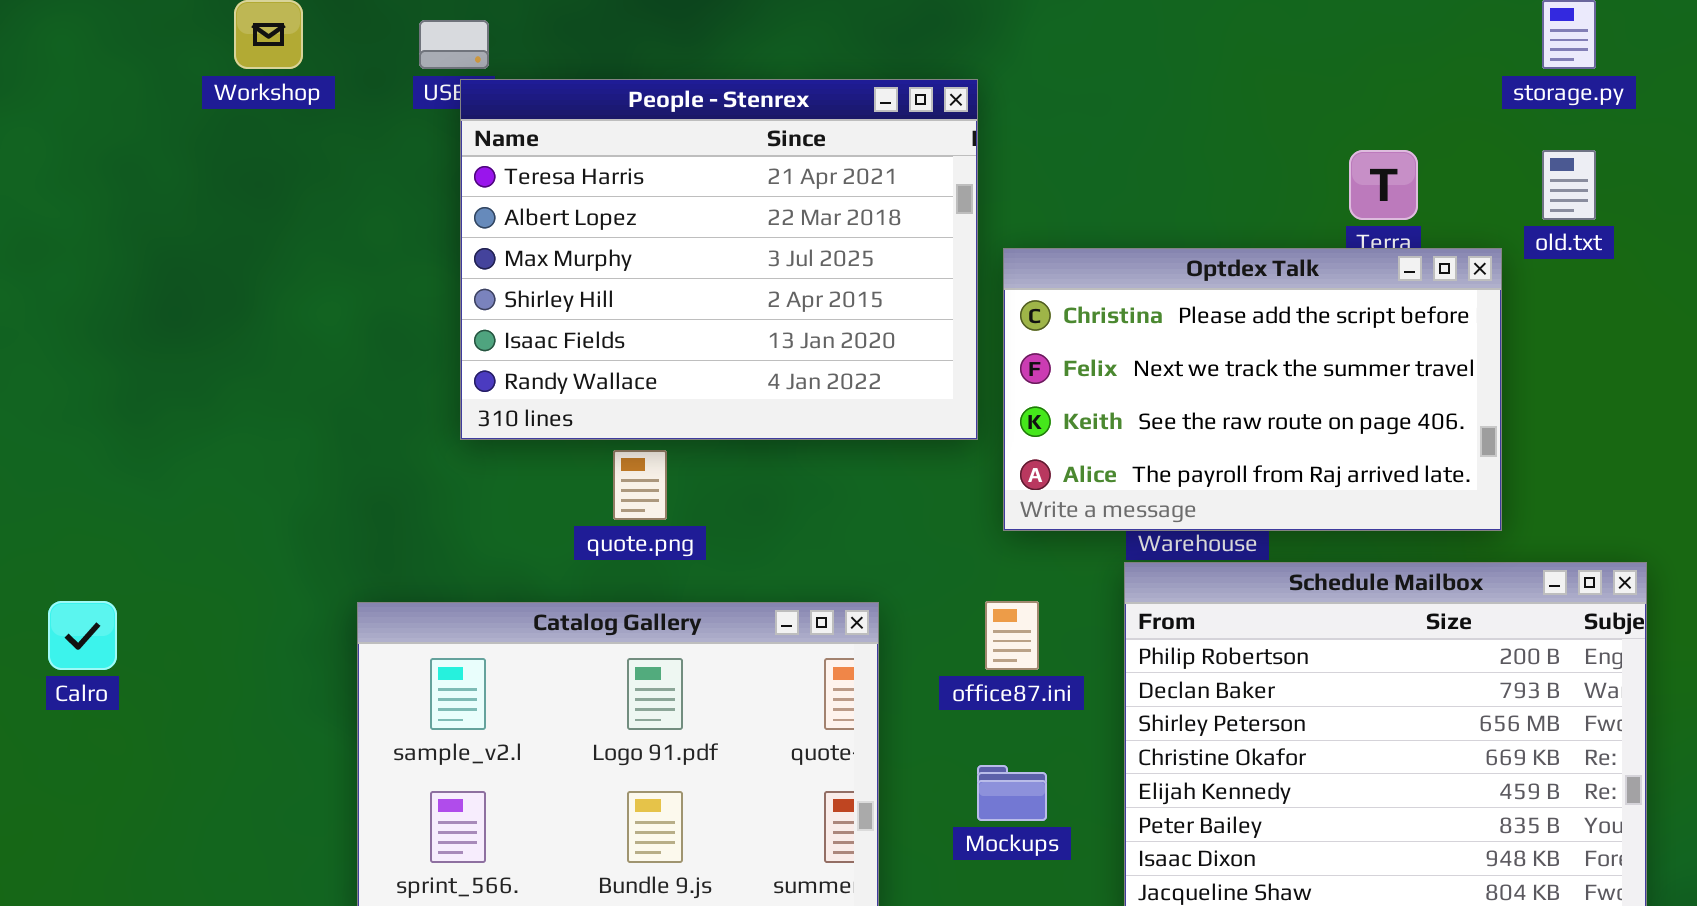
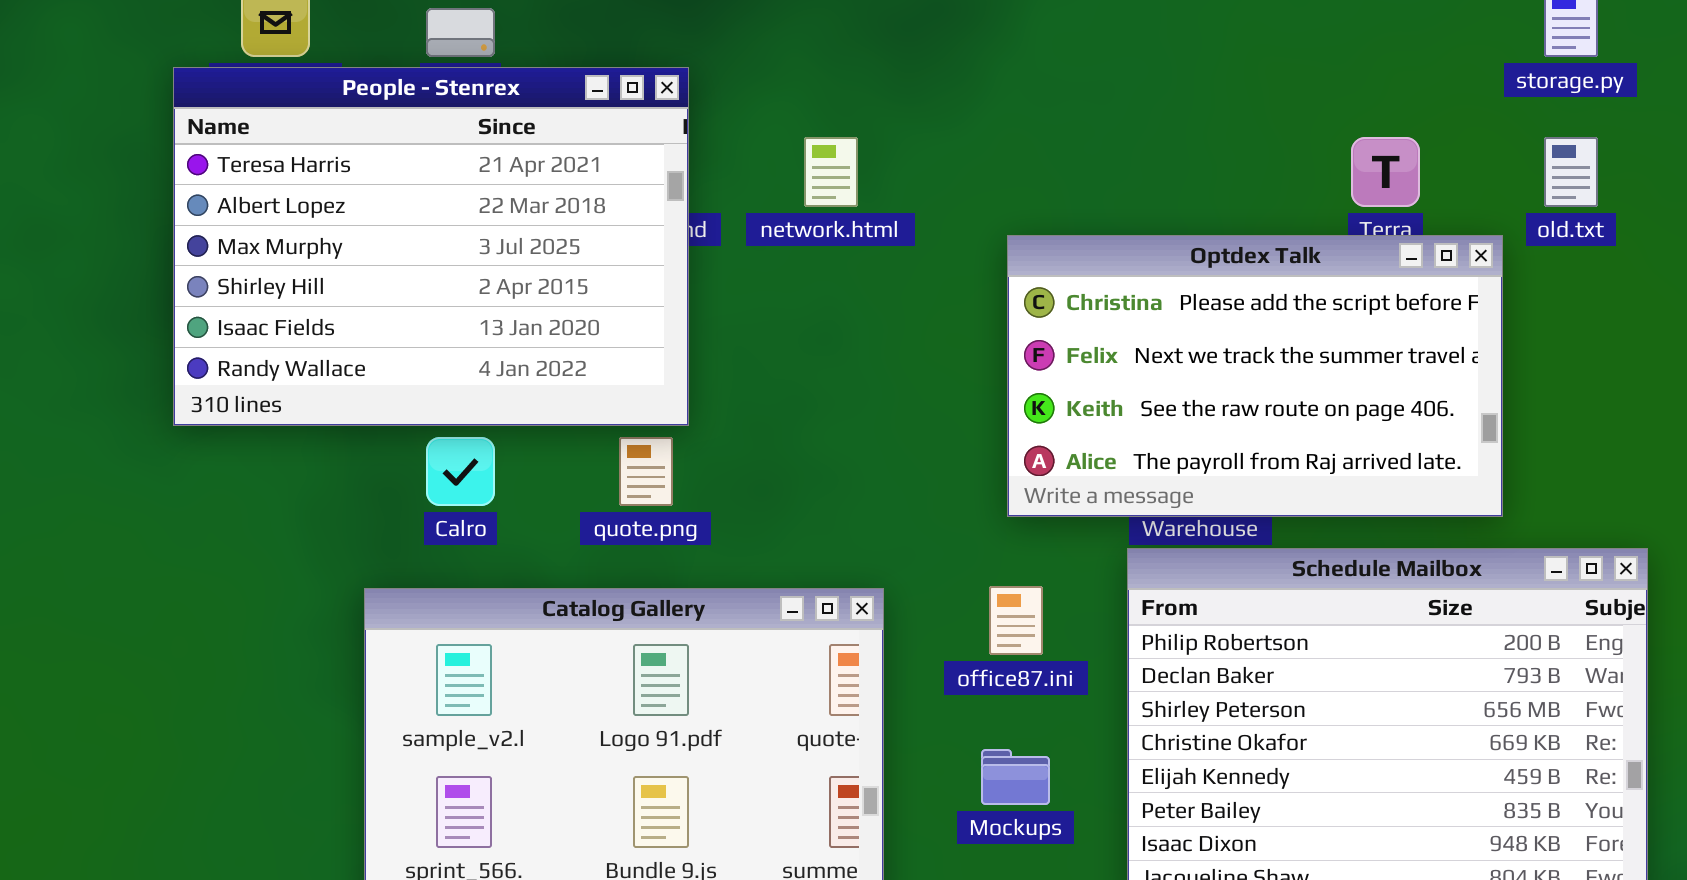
People - Stenrex: [460,79,978,440] -> [173,67,689,426], moved
Calro: [48,601,117,670] -> [426,437,495,506], moved

